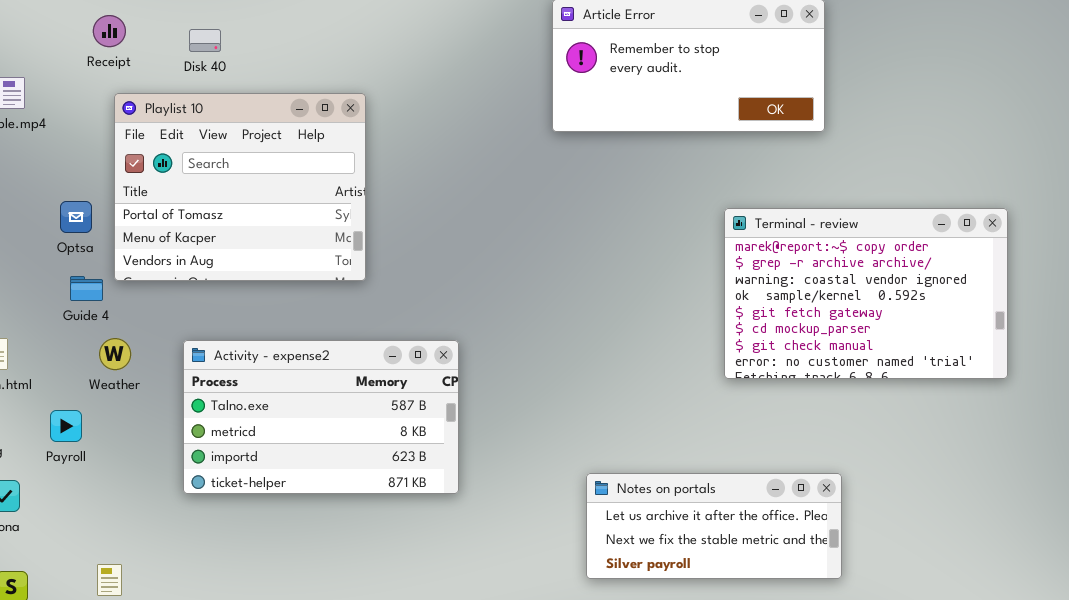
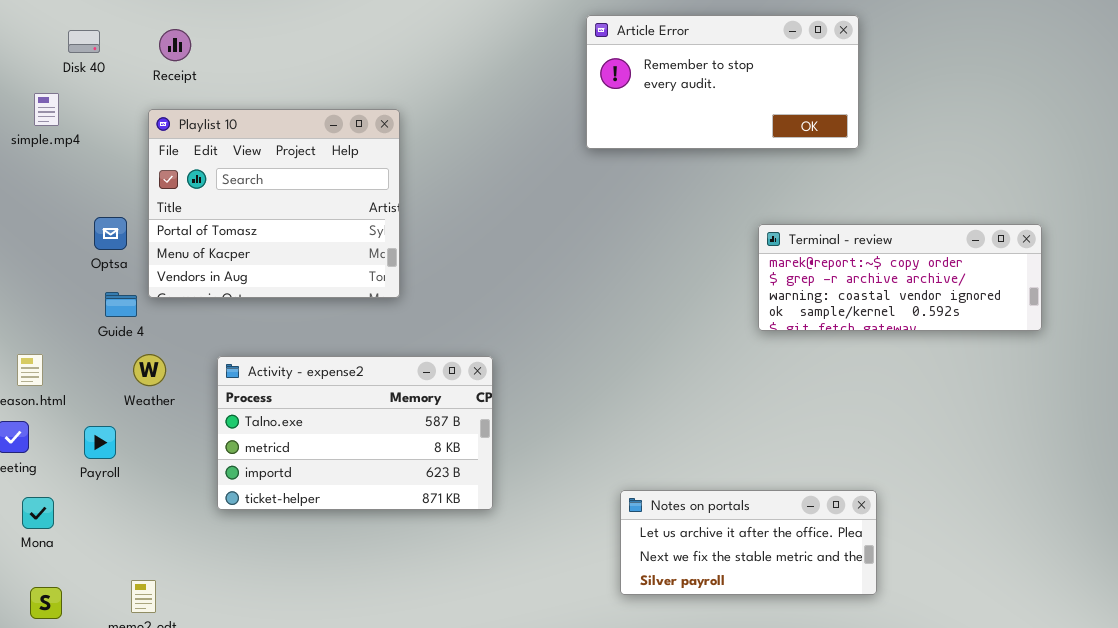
Receipt: [93,15,126,47] -> [159,29,191,61], moved
Disk 40: [189,29,221,52] -> [68,30,100,53], moved
Terminal - review: [724,208,1008,379] -> [758,224,1042,331], resized

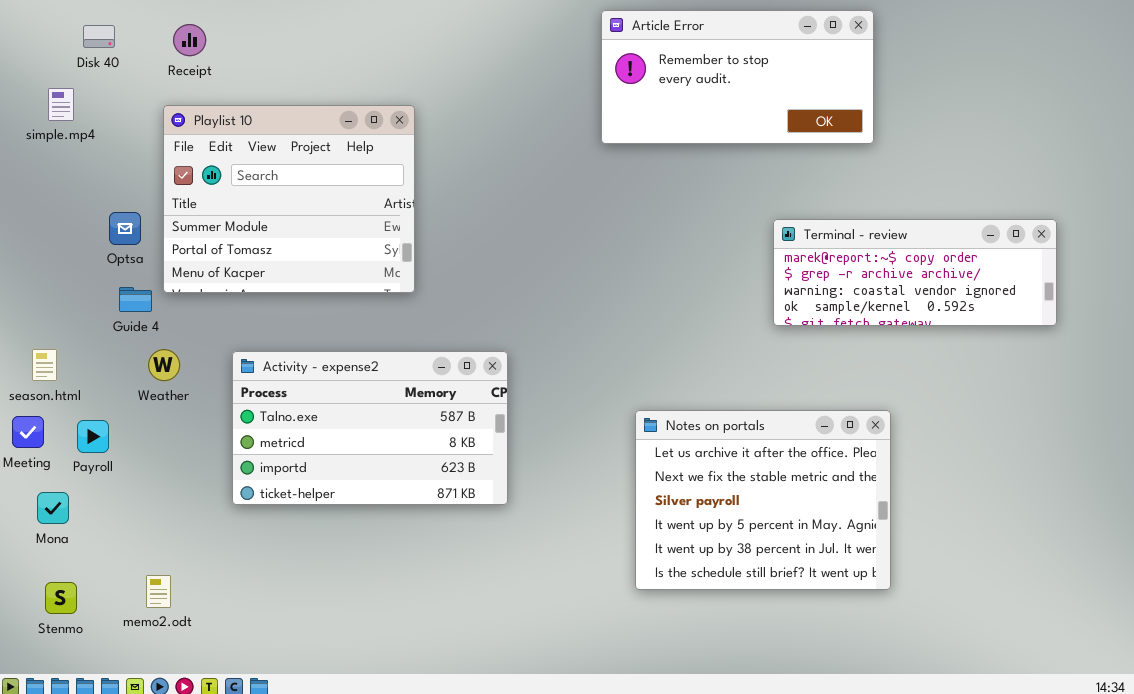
Playlist 10: [148,109,400,298] -> [163,105,415,293], scrolled up 1 row
Payroll: [84,426,116,459] -> [77,420,109,453], moved
Notes on portals: [620,490,877,595] -> [635,410,891,590], resized

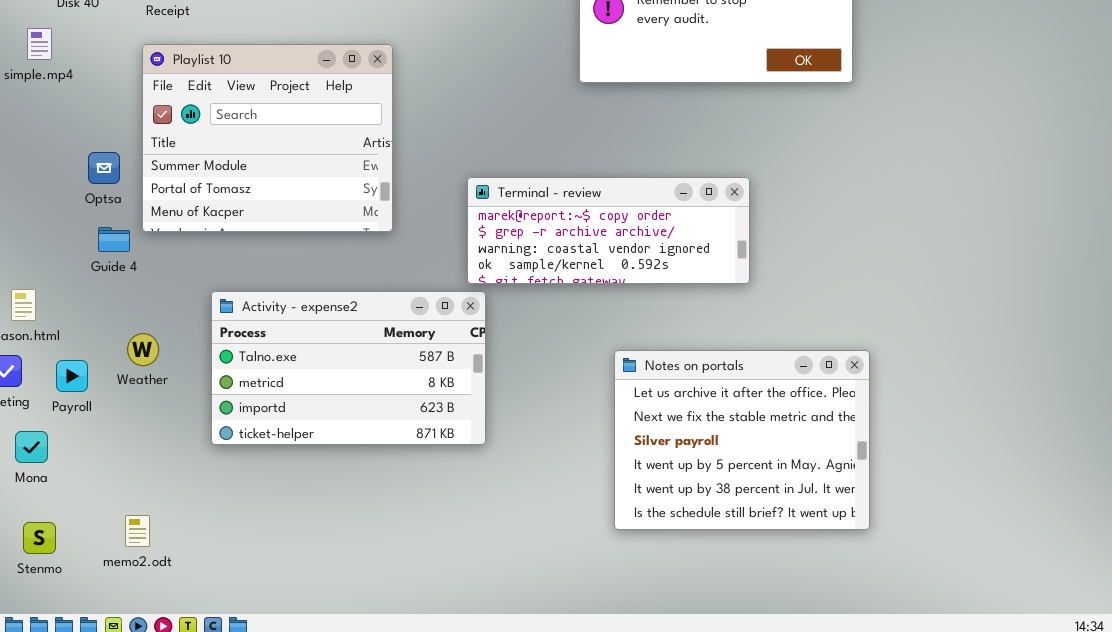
Terminal - review: [773,219,1057,326] -> [467,177,750,284], moved
Weather: [148,349,180,381] -> [127,333,159,366], moved

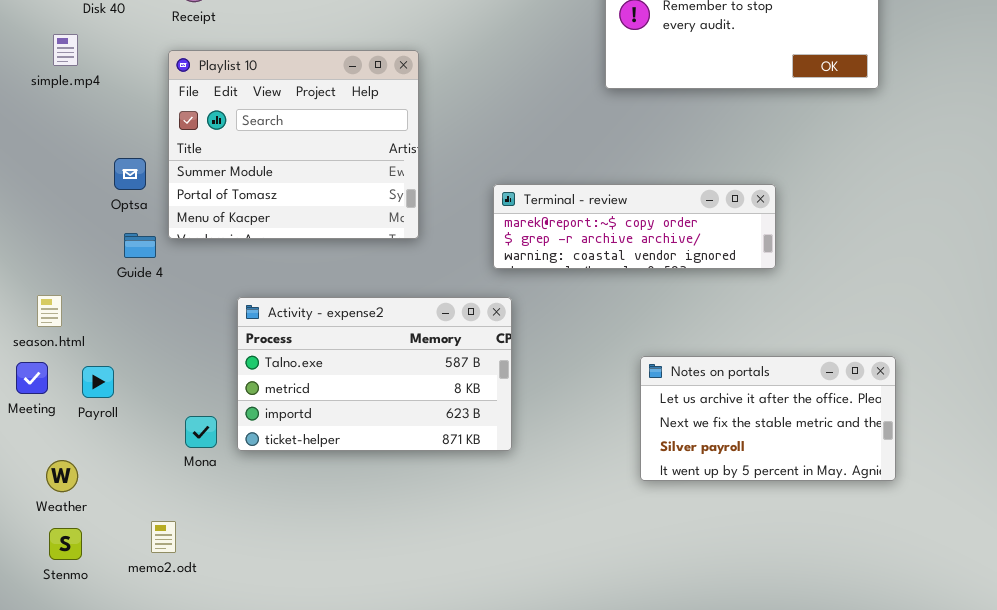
Terminal - review: [467,177,750,284] -> [493,184,776,269], resized
Weather: [127,333,159,366] -> [46,460,78,492], moved
Notes on portals: [614,350,870,530] -> [640,356,896,481], resized
Mona: [15,431,48,463] -> [185,416,217,448], moved

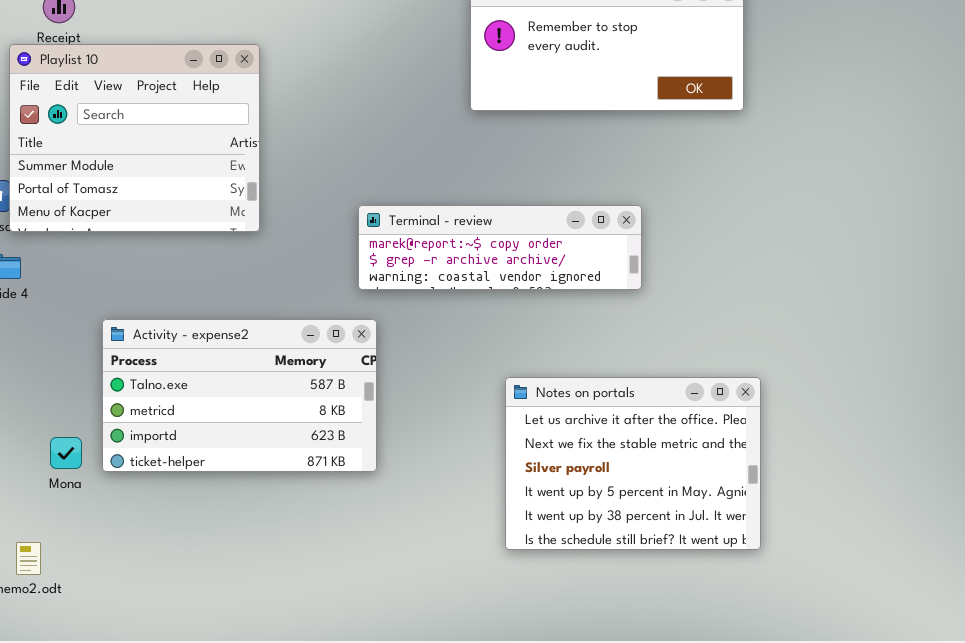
Playlist 10: [168,50,419,239] -> [9,44,260,232], moved
Notes on portals: [640,356,896,481] -> [505,377,761,550], resized

